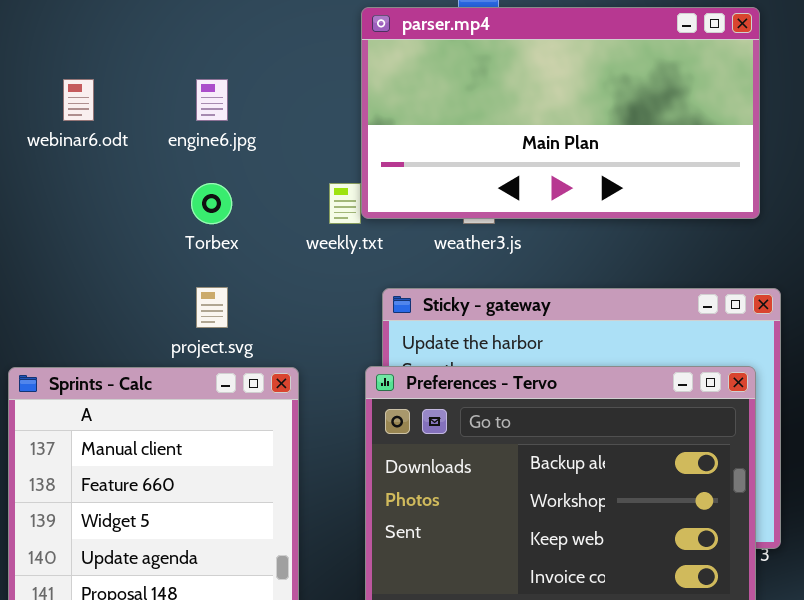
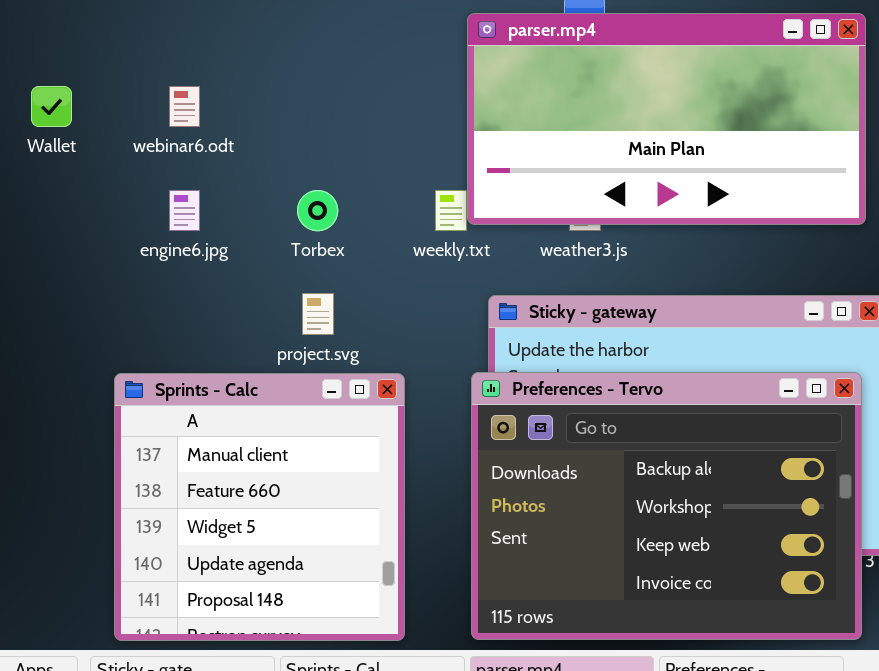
engine6.jpg: [196,79,228,121] -> [169,190,200,231], moved

